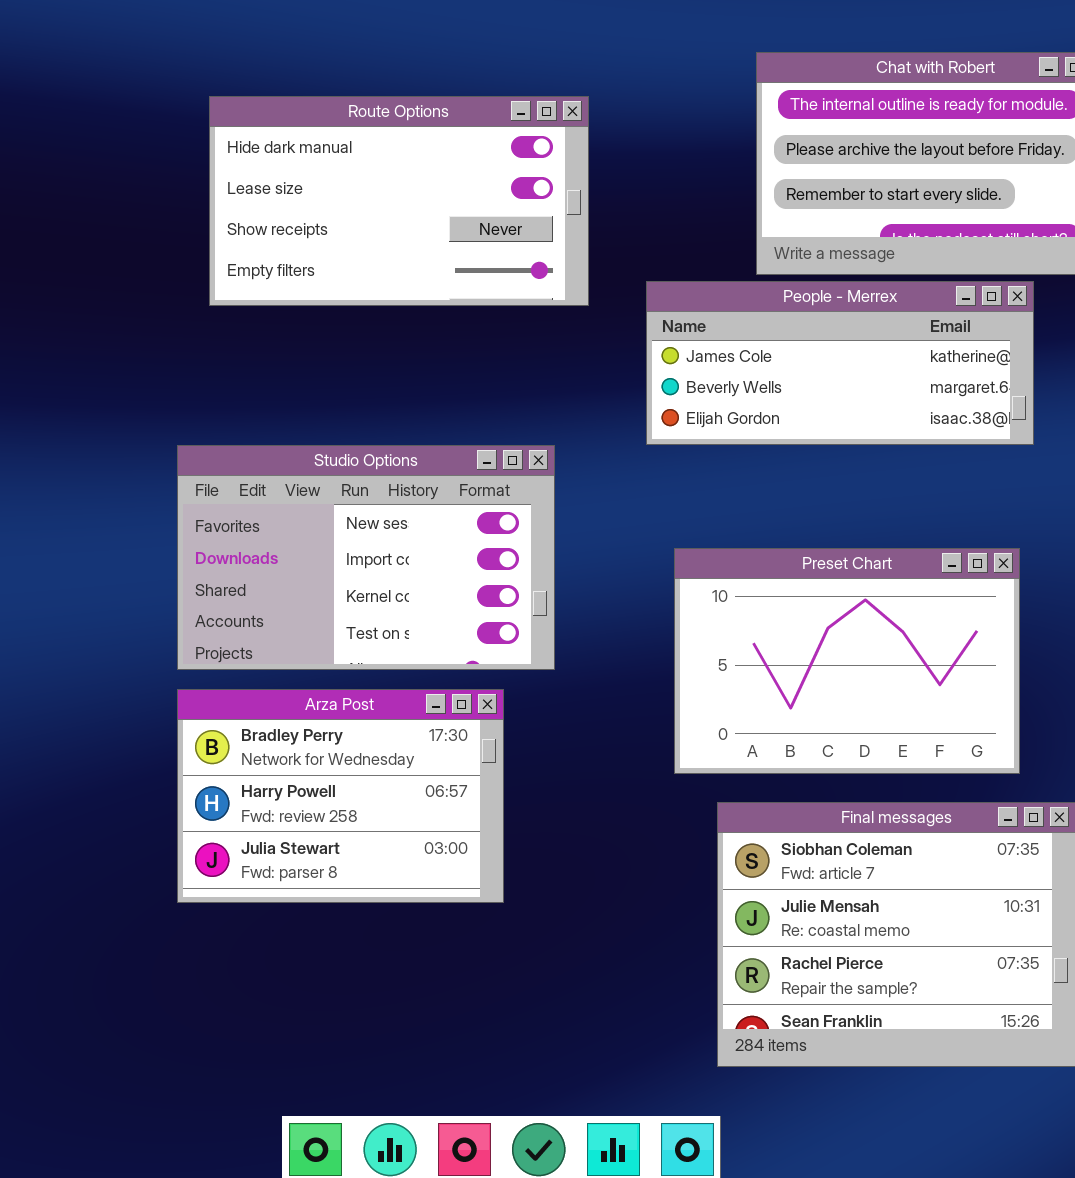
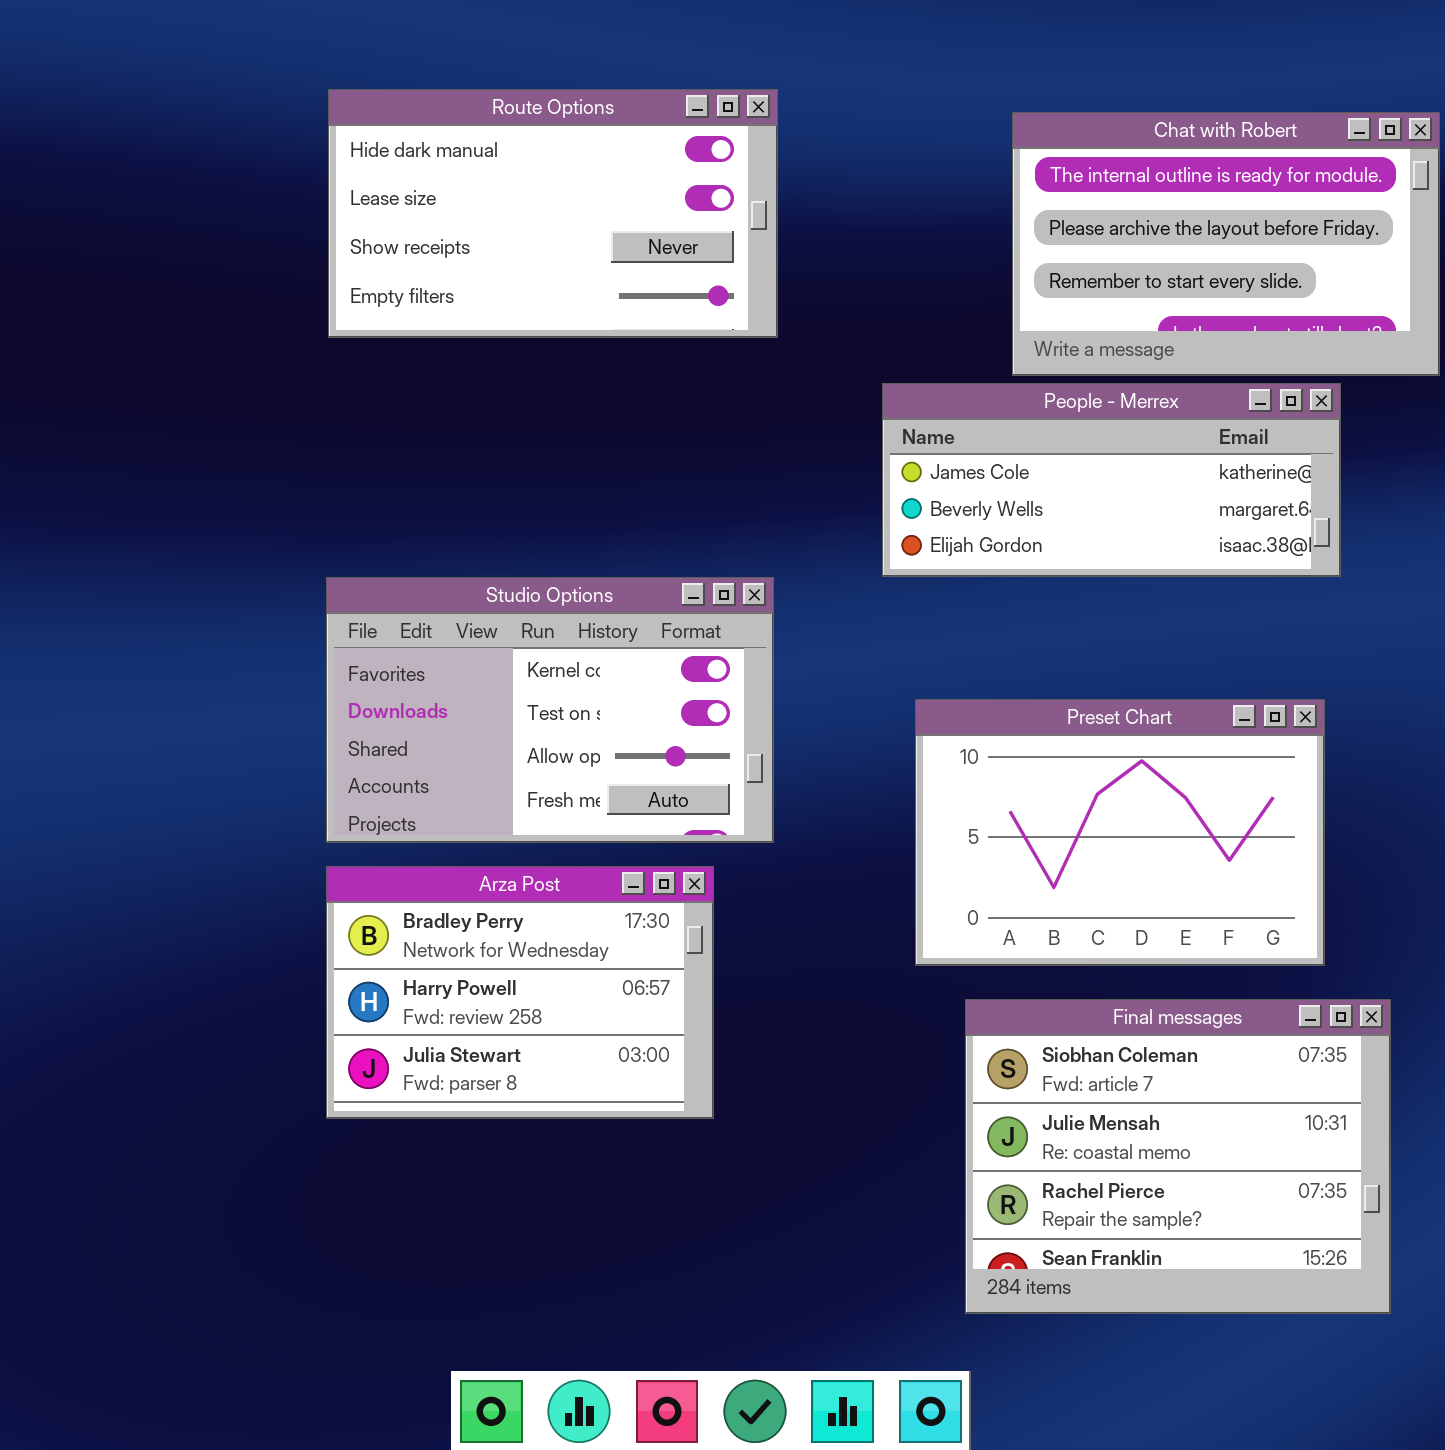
Route Options: [209,96,589,306] -> [328,89,778,338], moved
Studio Options: [177,445,555,670] -> [326,577,774,843], scrolled down 2 rows

